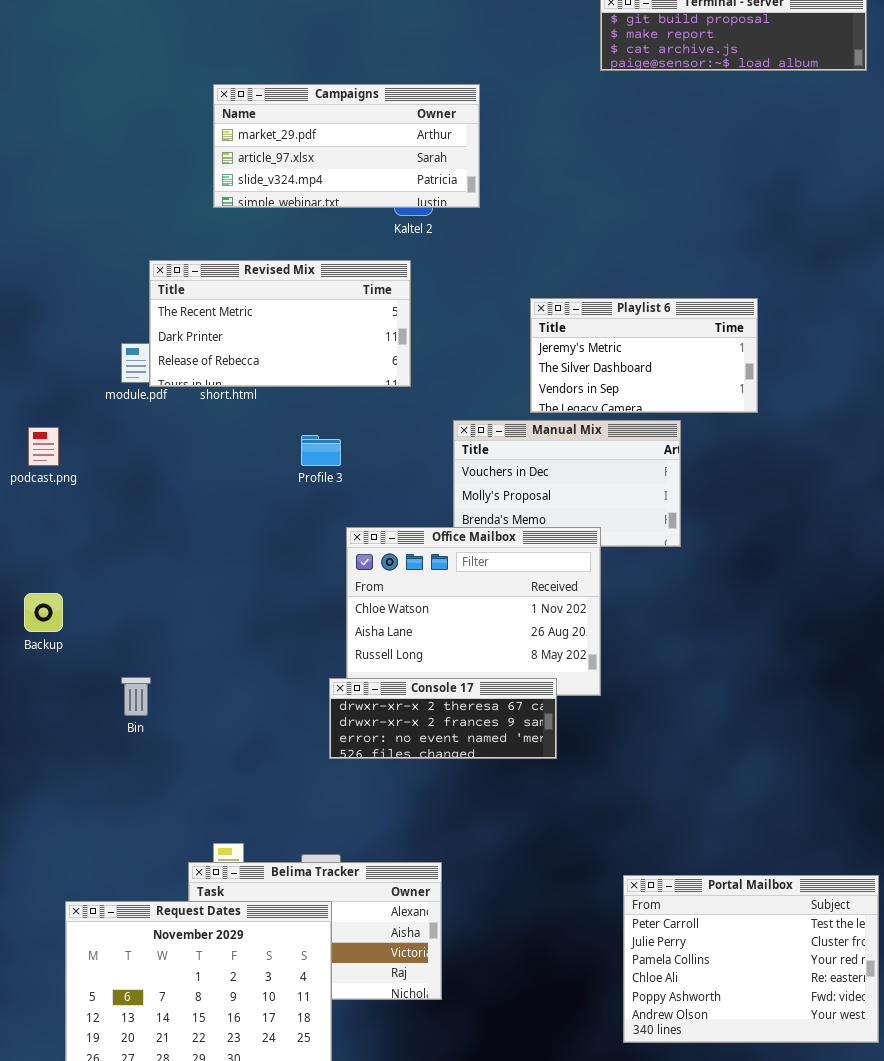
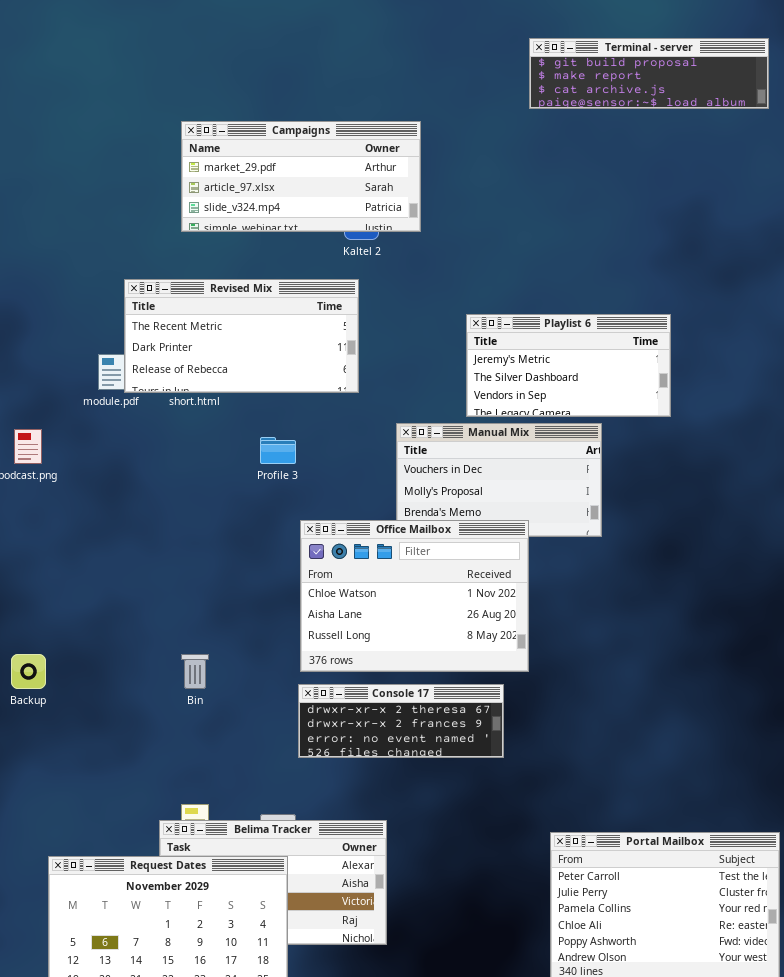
Backup: [24,593,63,632] -> [11,654,46,689], moved
Bin: [121,677,151,716] -> [181,654,209,689], moved
Console 17: [329,678,557,759] -> [298,684,504,758], moved

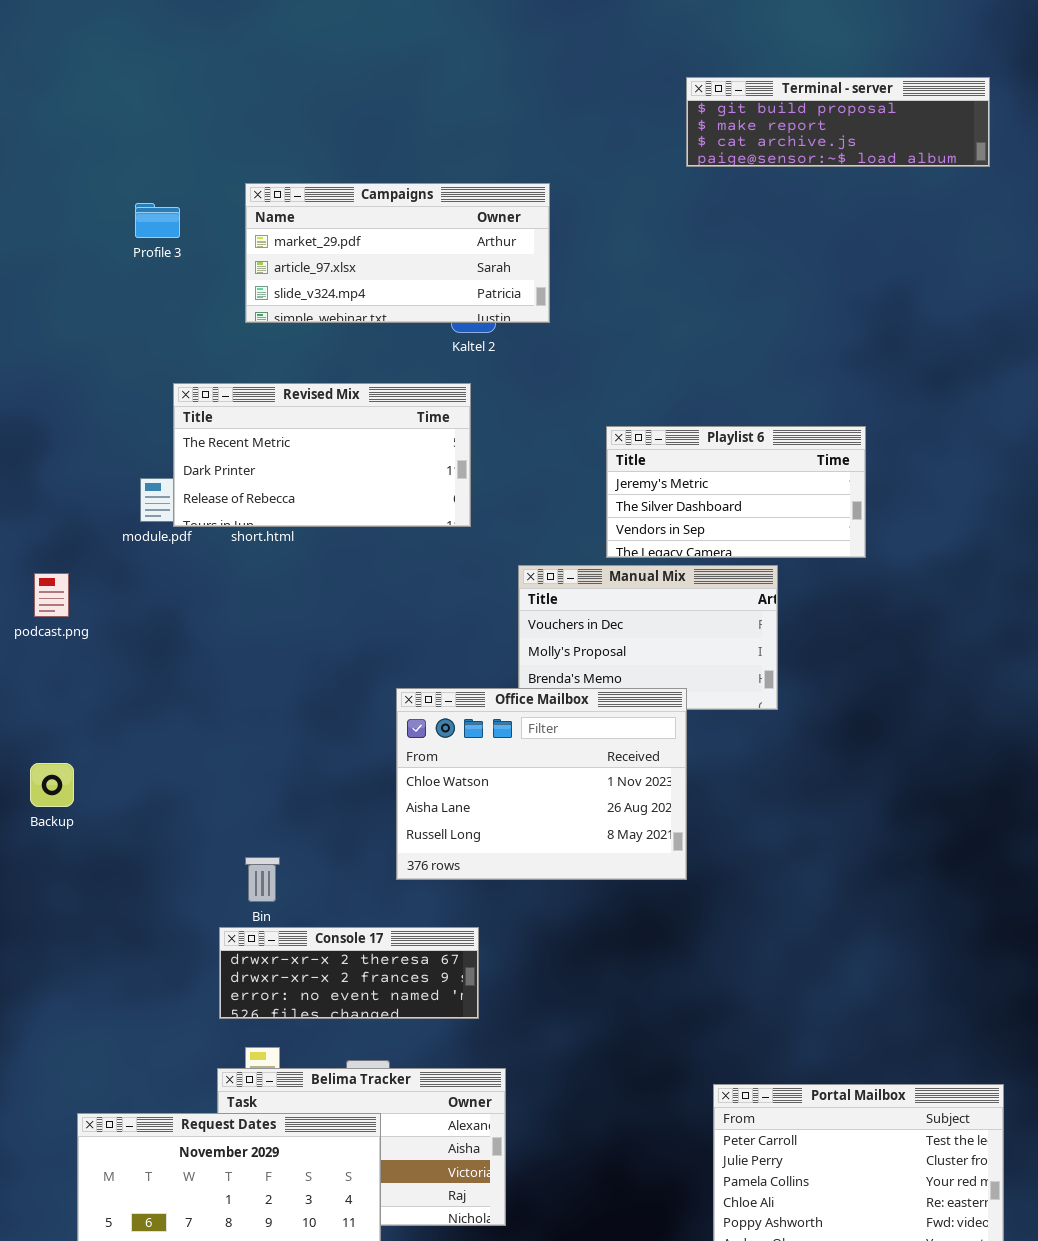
Profile 3: [260,437,296,464] -> [135,203,180,238], moved
Backup: [11,654,46,689] -> [30,763,74,807], moved
Console 17: [298,684,504,758] -> [219,927,479,1019], moved

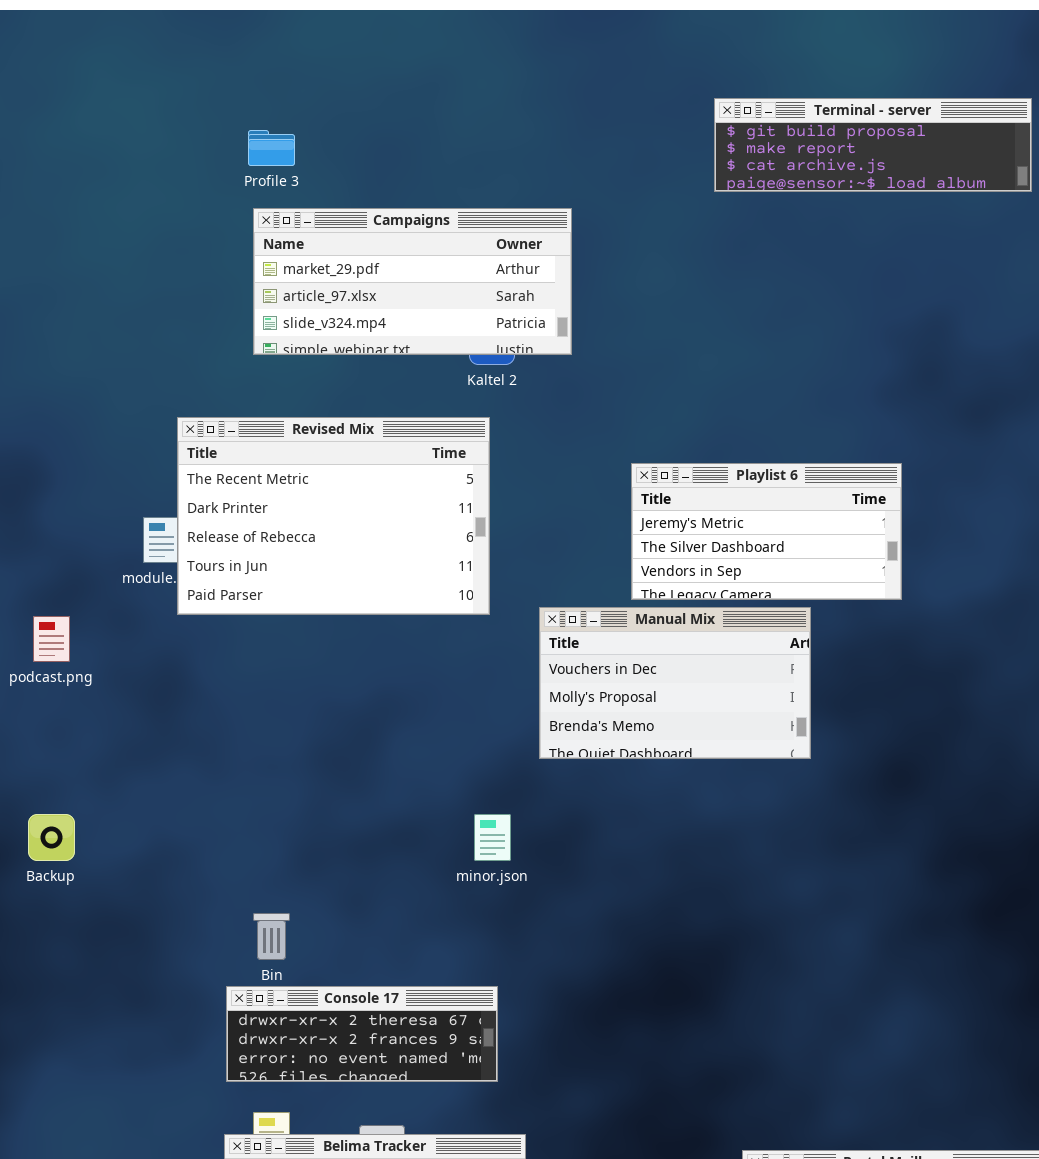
Profile 3: [135,203,180,238] -> [248,130,295,166], moved
Revised Mix: [173,383,471,527] -> [177,417,490,615], resized
Office Mailbox: [396,688,687,880] -> none, closed

